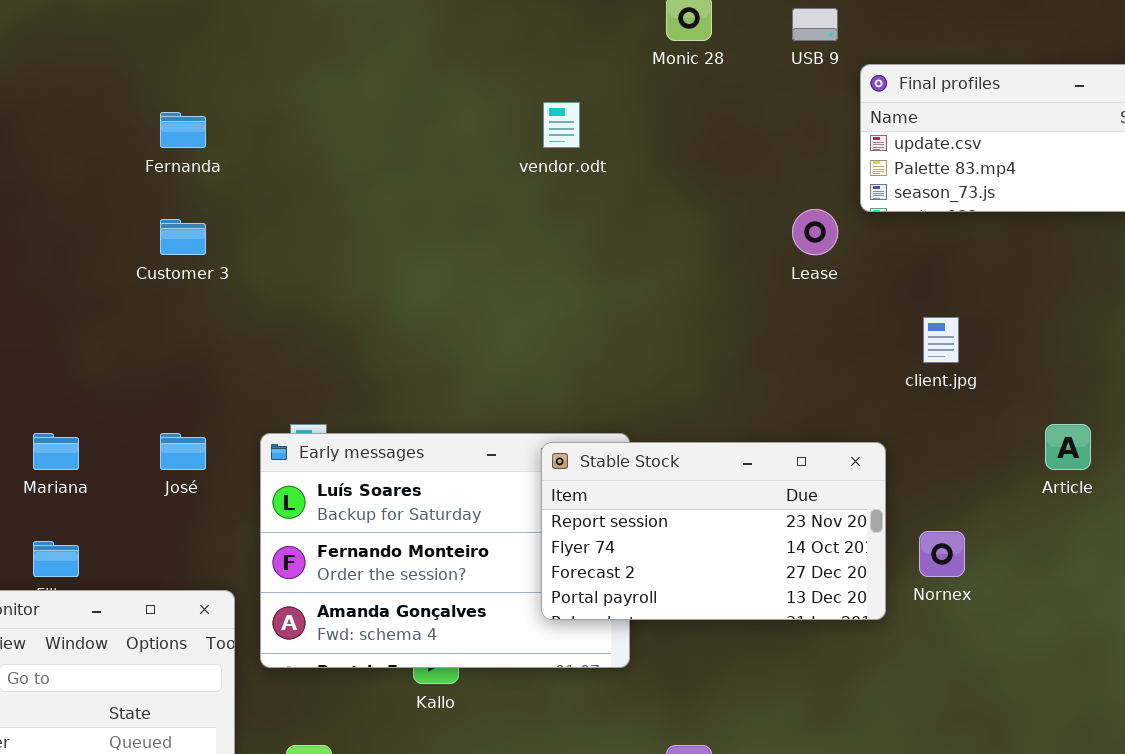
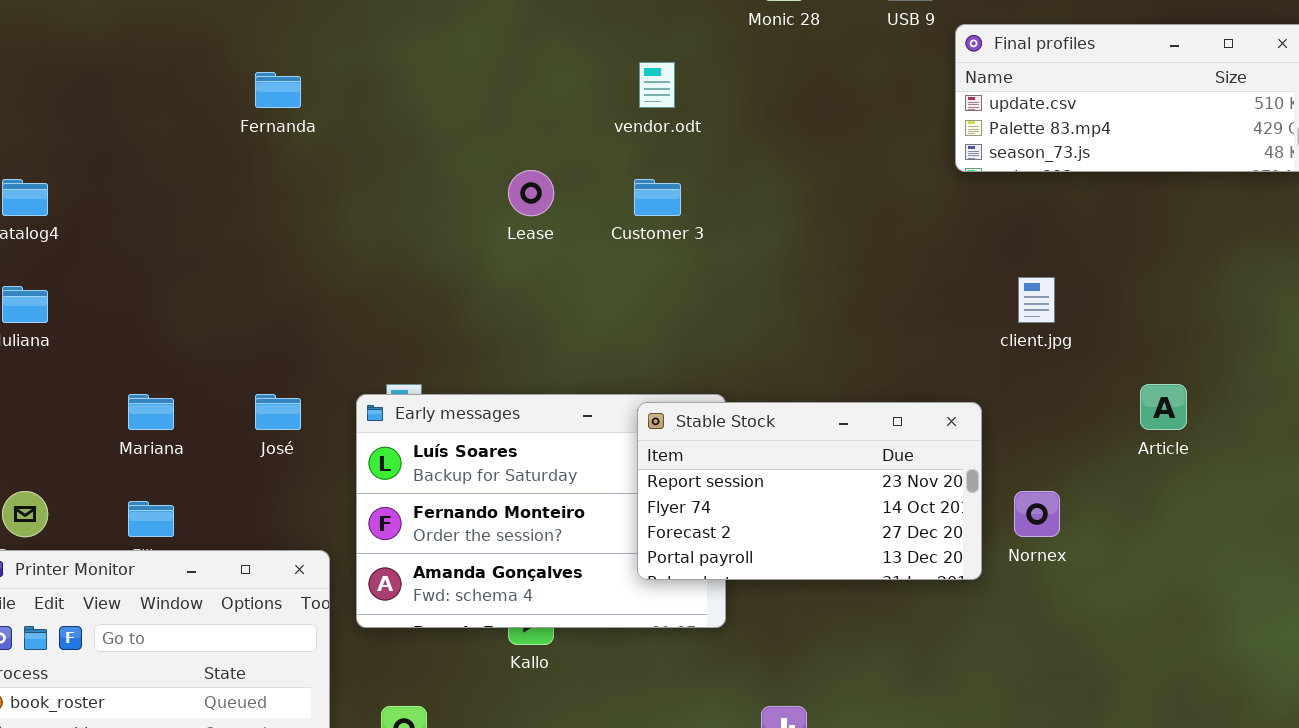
Lease: [792,209,838,255] -> [508,170,554,216], moved
Customer 3: [160,219,206,255] -> [634,179,681,216], moved

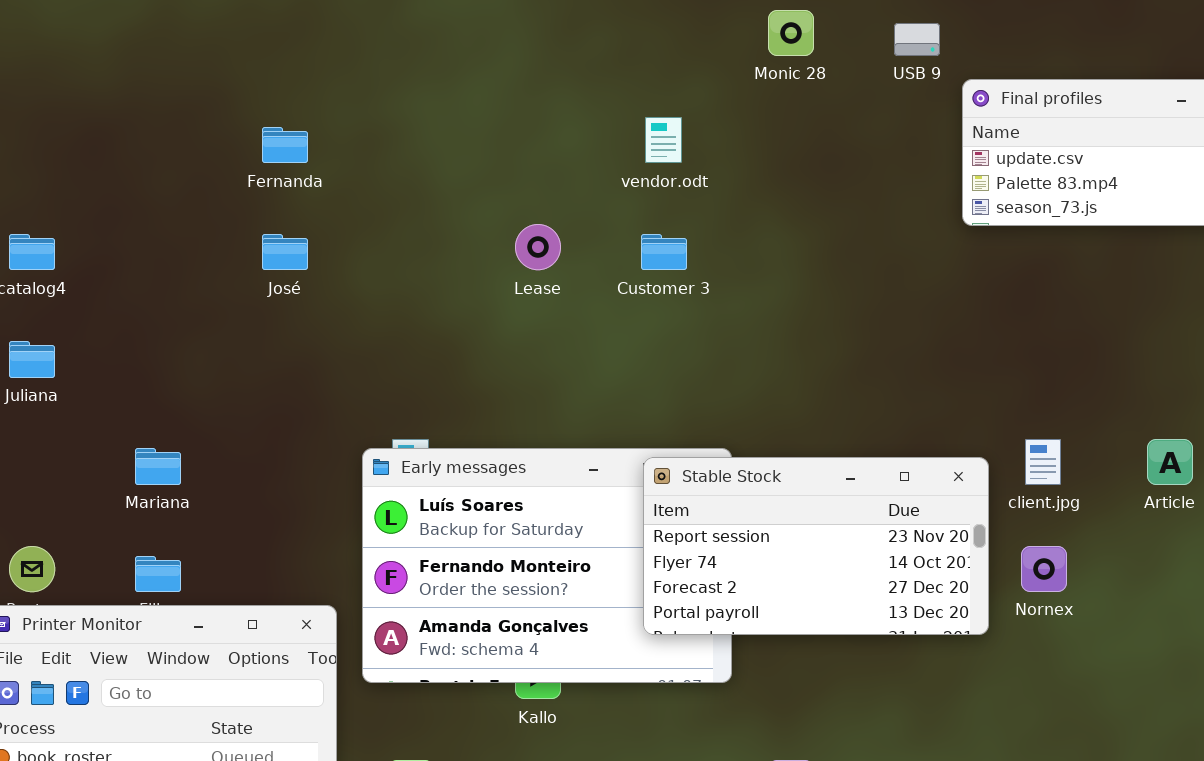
client.jpg: [1018,277,1055,323] -> [1025,439,1061,485], moved
José: [255,394,301,430] -> [262,234,308,270], moved

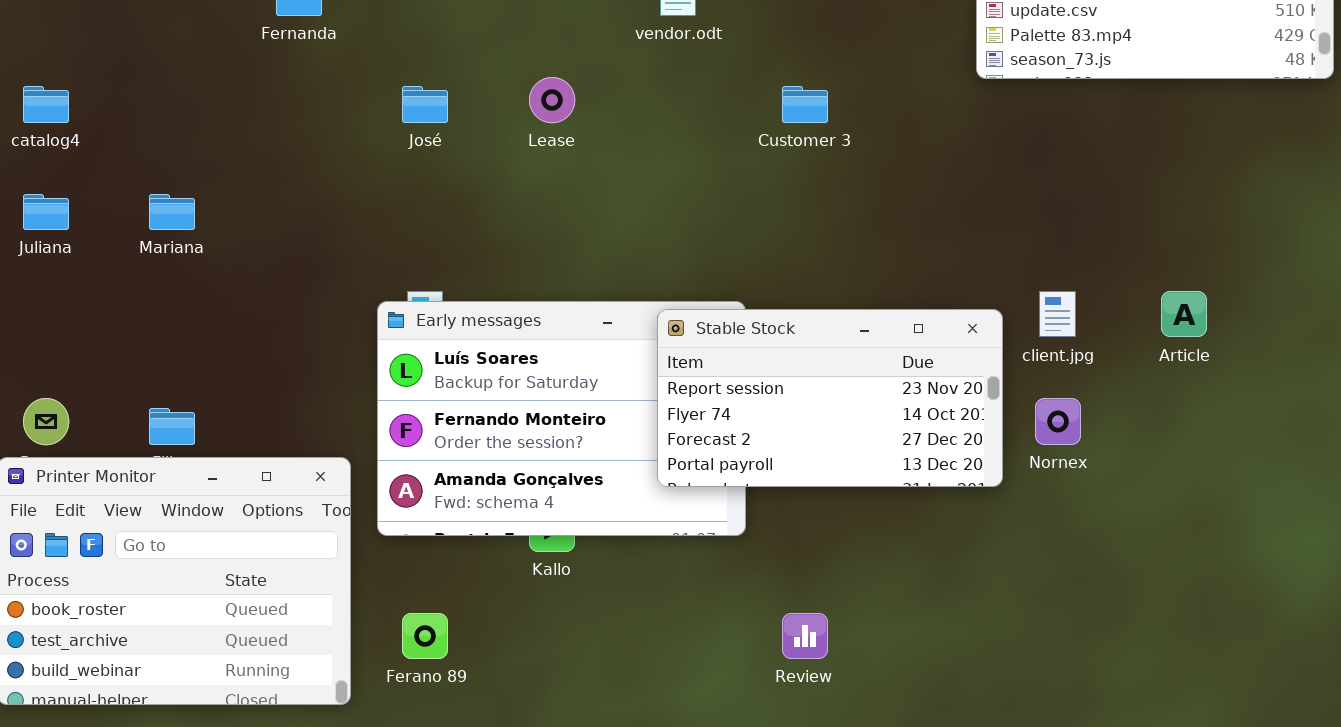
José: [262,234,308,270] -> [402,86,448,123], moved
Customer 3: [641,234,687,270] -> [782,86,828,123], moved
Mariana: [135,448,181,485] -> [149,194,195,230], moved

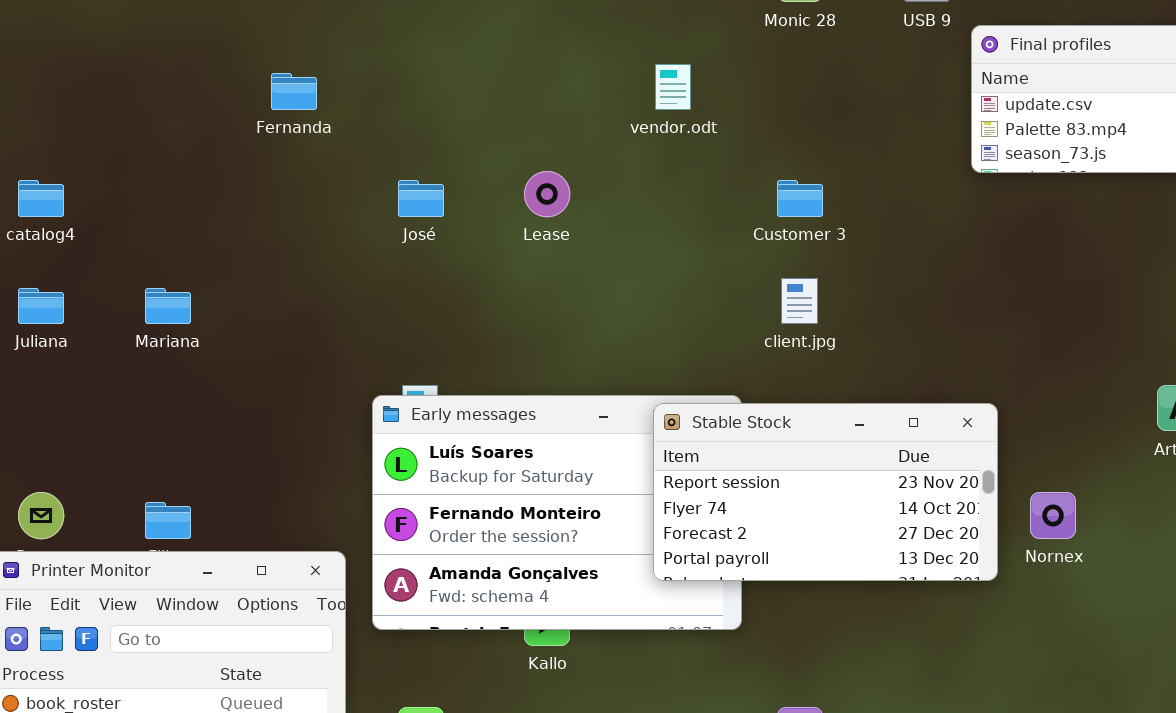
client.jpg: [1039,291,1076,337] -> [781,278,818,324], moved

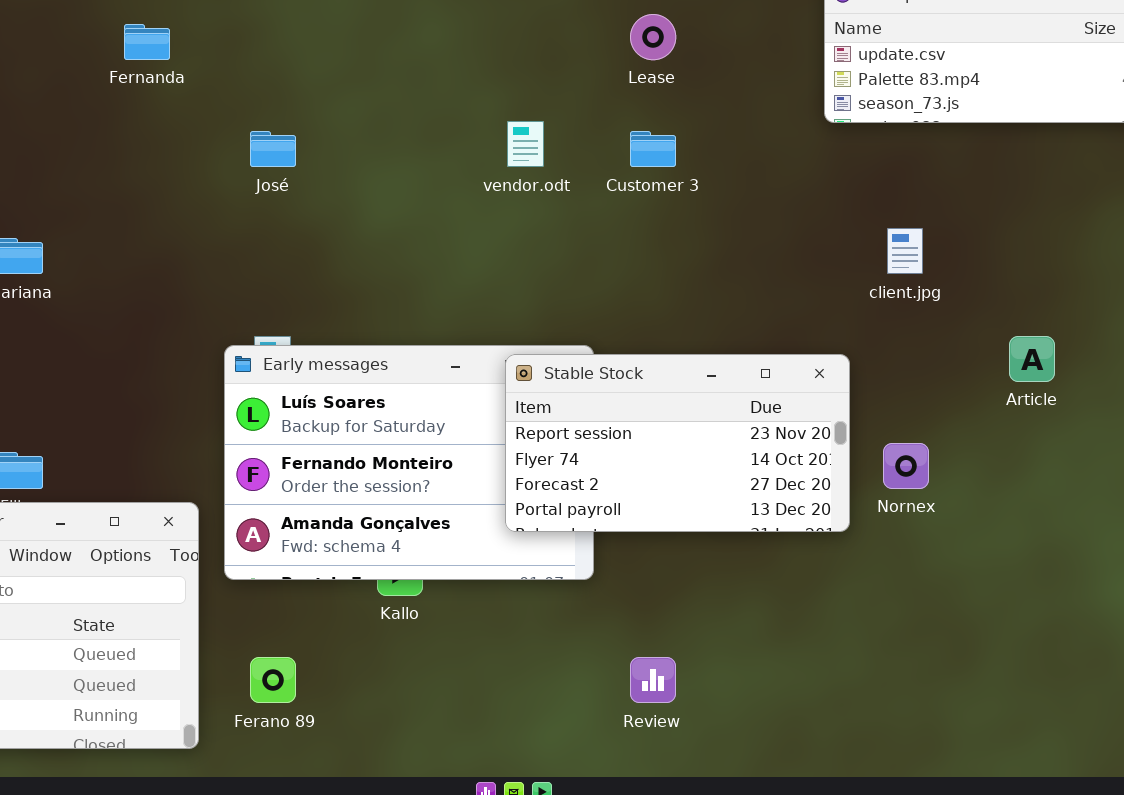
vendor.odt: [655,64,691,110] -> [507,121,544,167], moved
Lease: [524,171,570,217] -> [630,14,676,60], moved
client.jpg: [781,278,818,324] -> [887,228,923,274], moved

